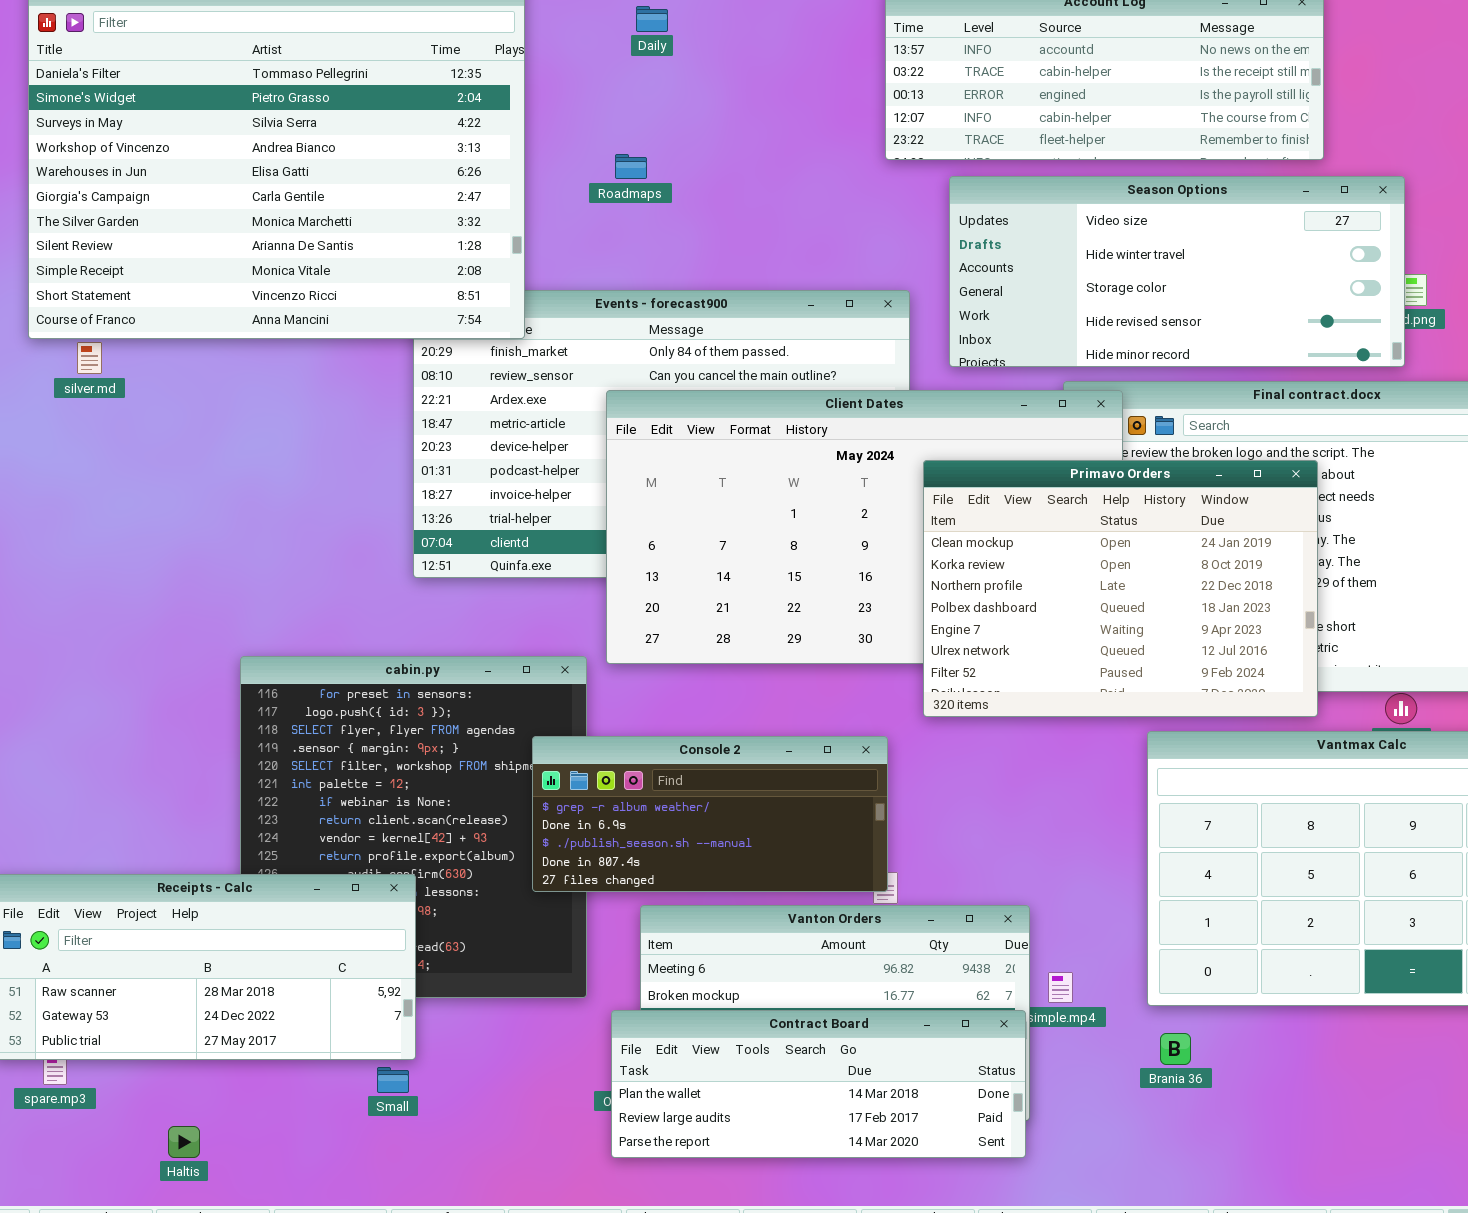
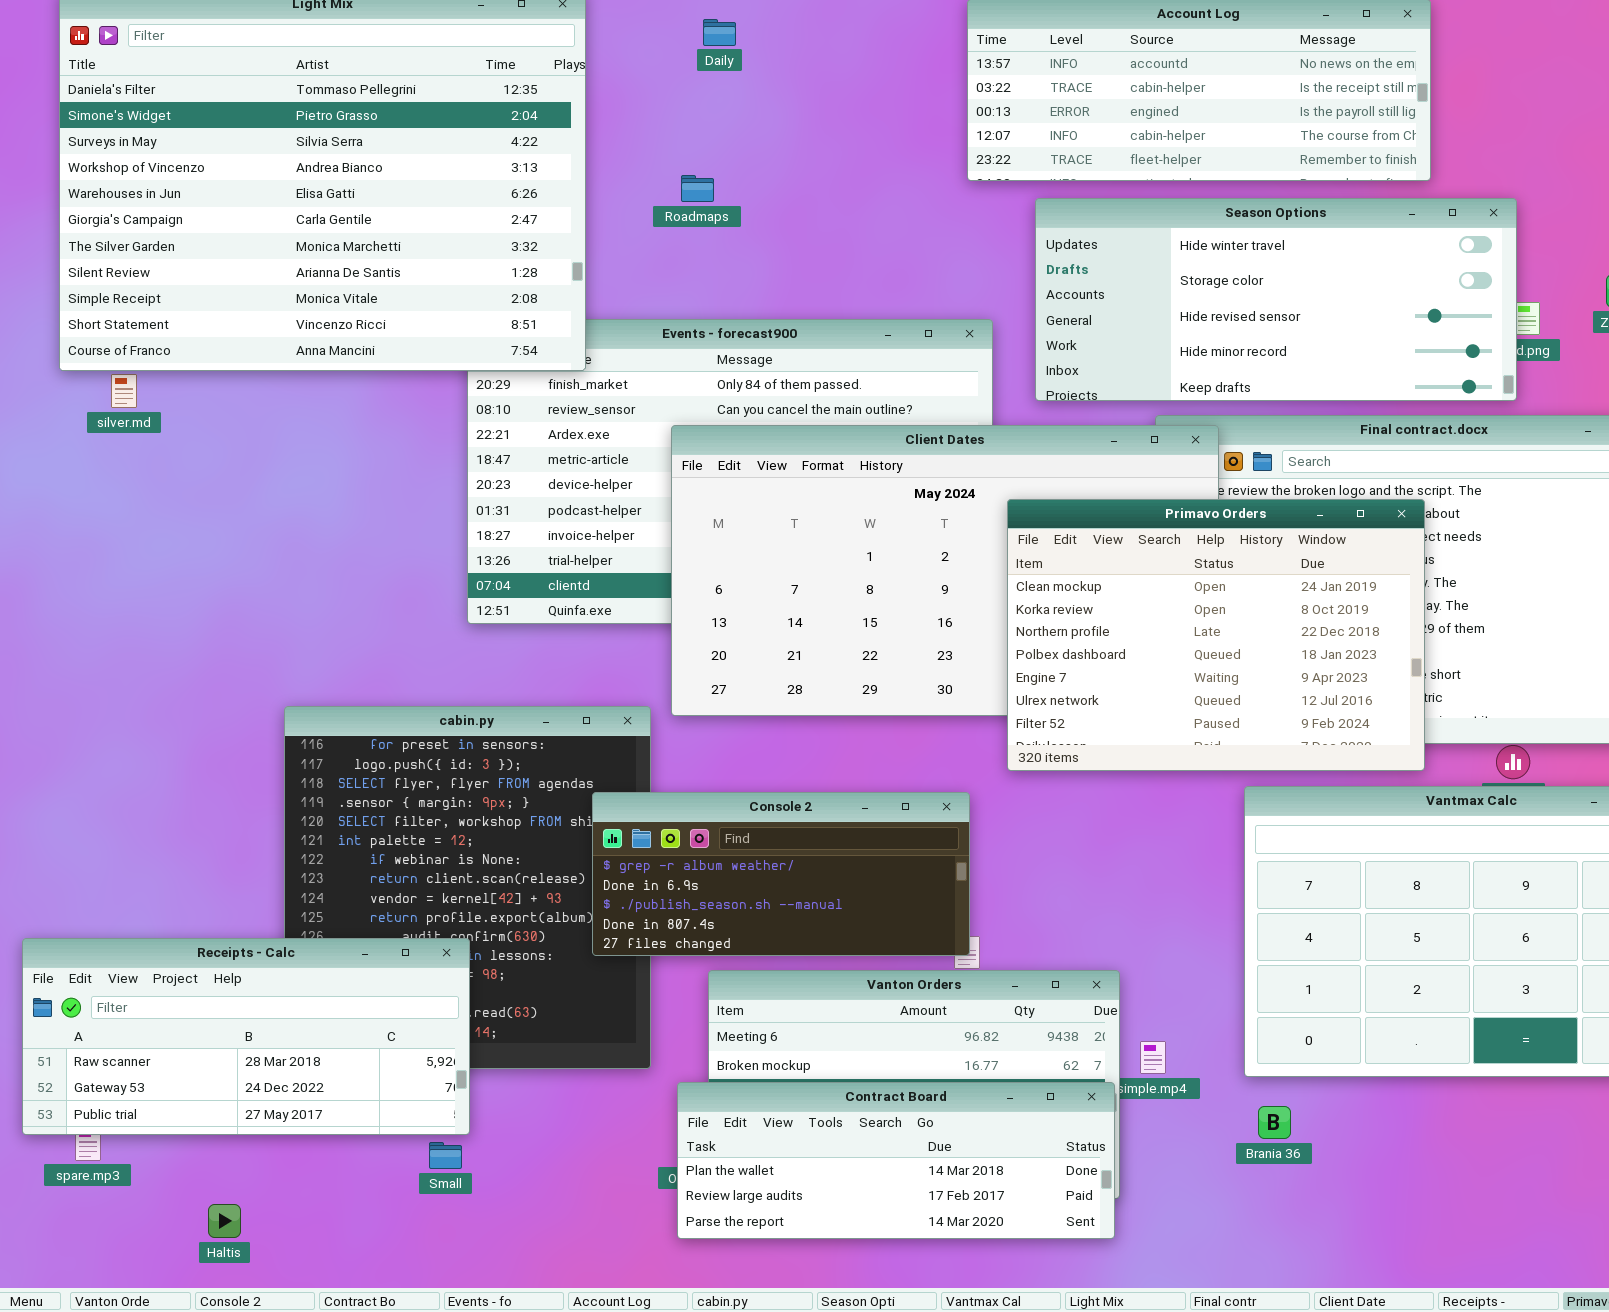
Season Options: [949,176,1405,367] -> [1035,198,1517,401], scrolled down 1 row

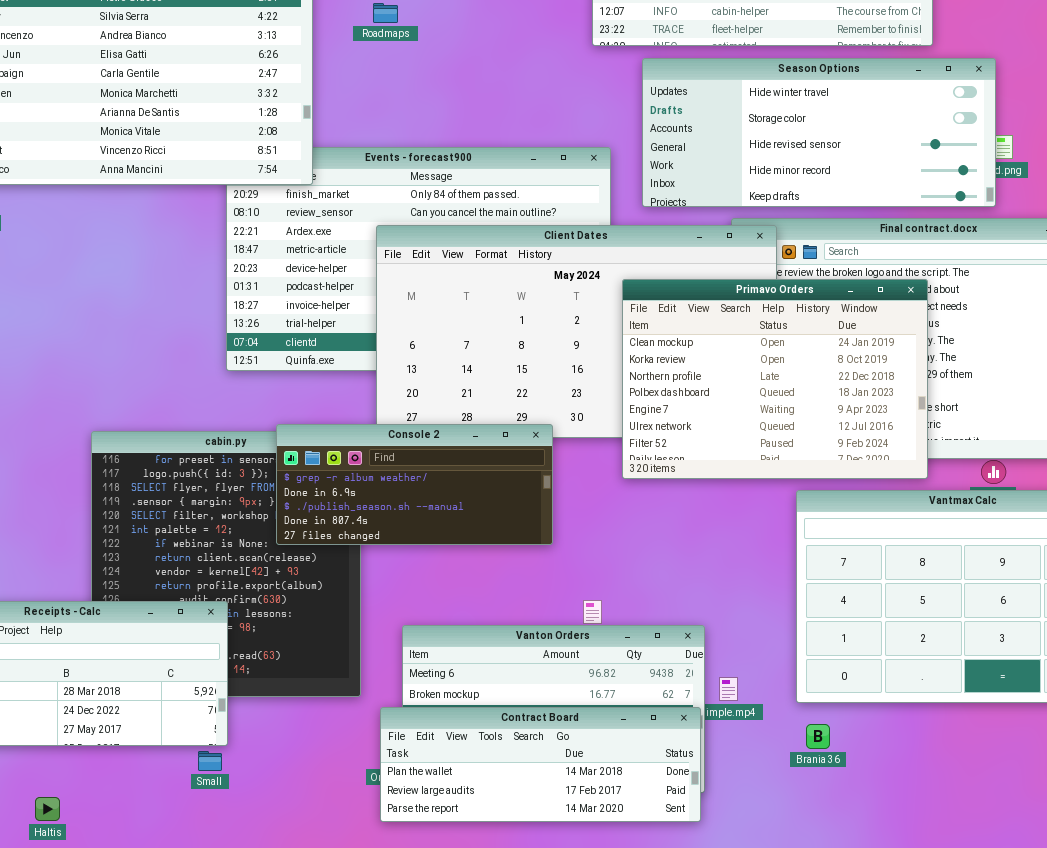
Roadmaps: [681,175,714,202] -> [373,3,398,23], moved
Console 2: [592,792,970,956] -> [276,424,553,545], moved

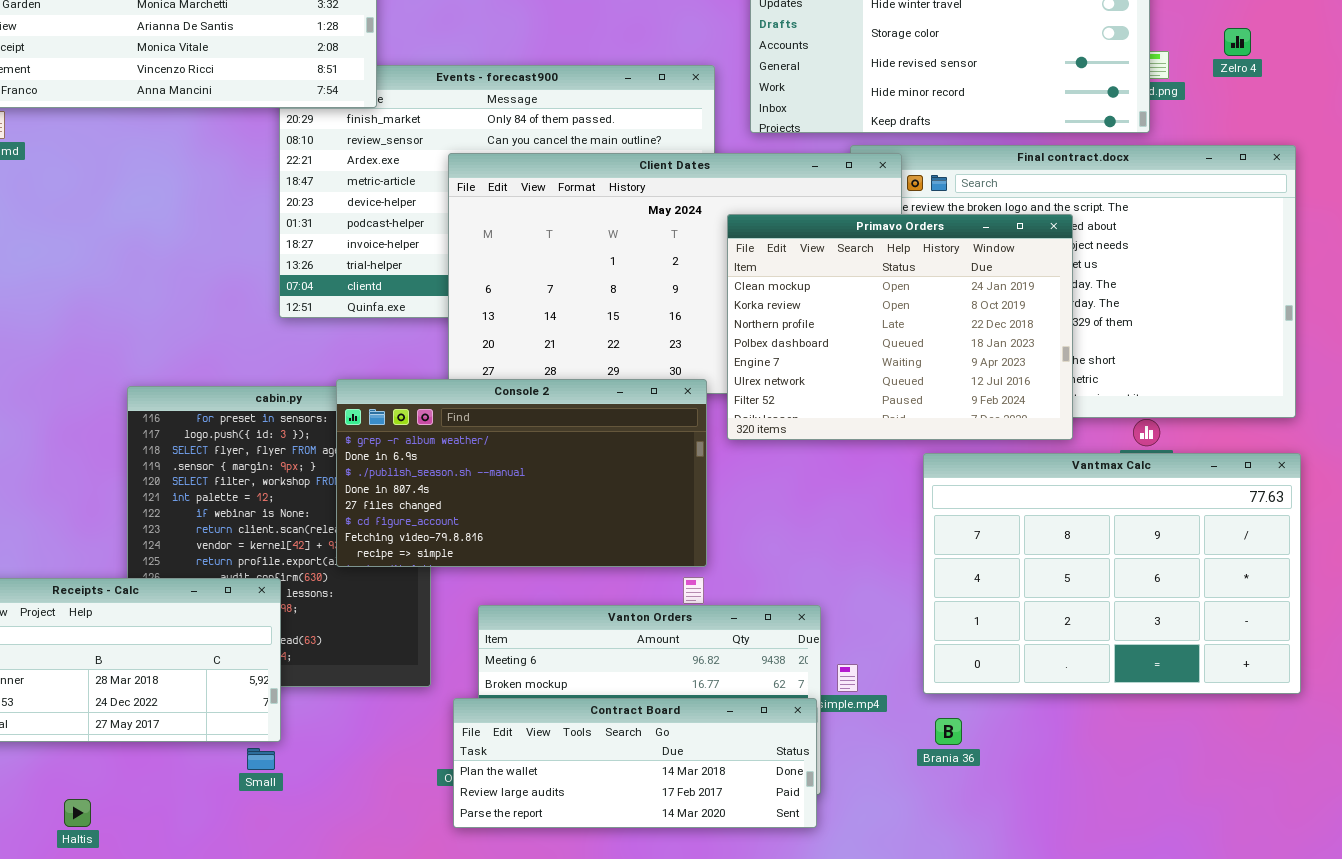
Console 2: [276,424,553,545] -> [336,379,707,567], resized

